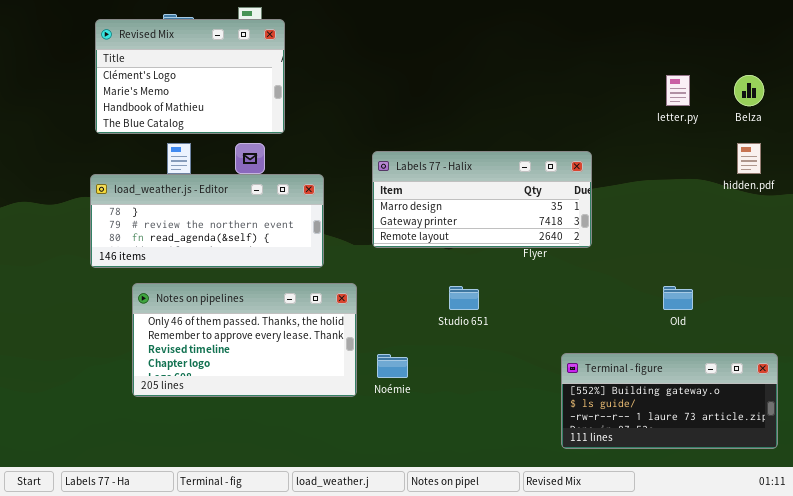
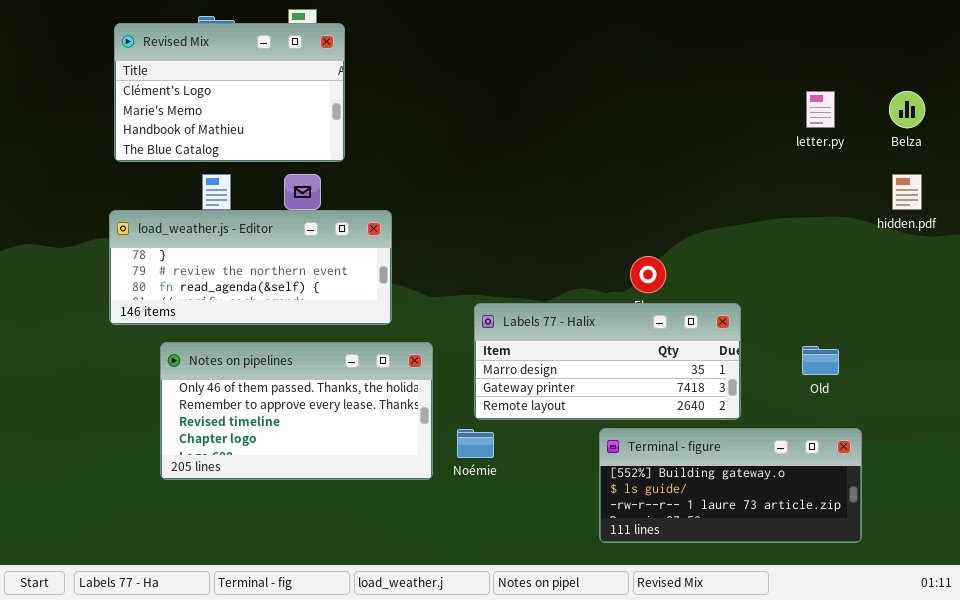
Labels 77 - Halix: [372,151,592,248] -> [474,303,741,420], moved
Terminal - figure: [561,353,778,449] -> [599,428,862,543], moved

